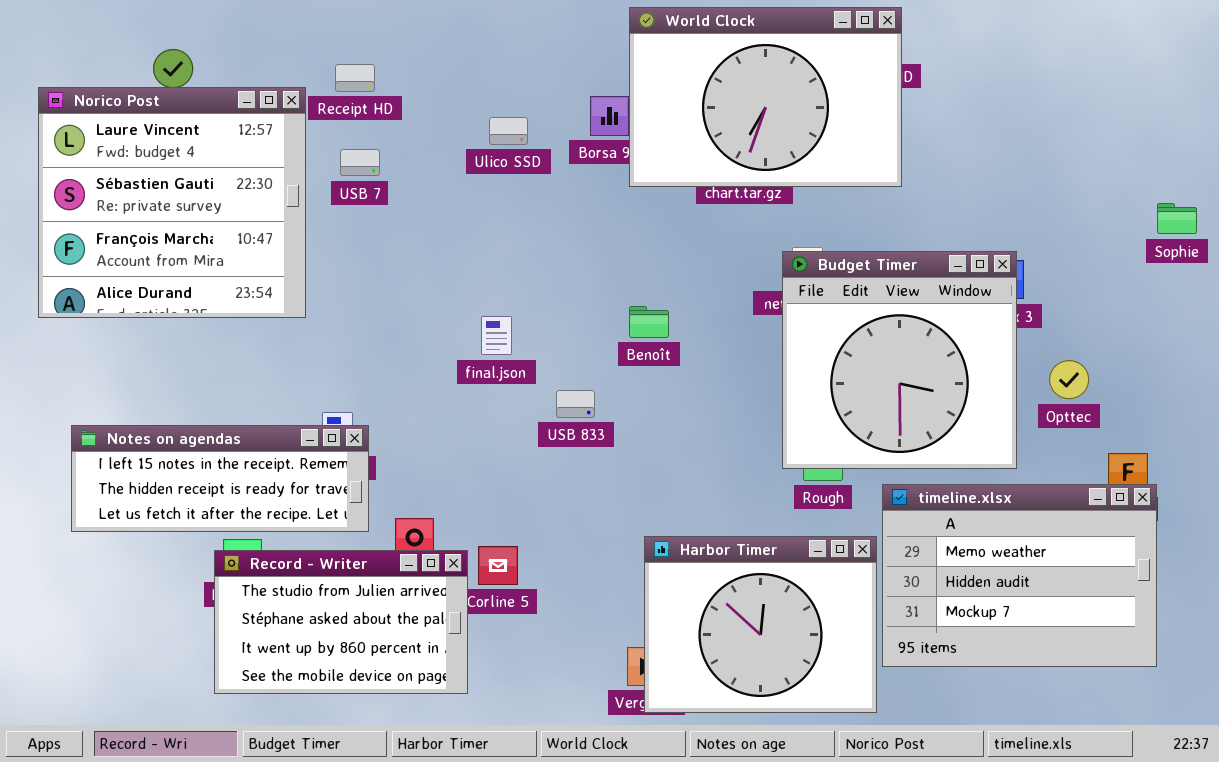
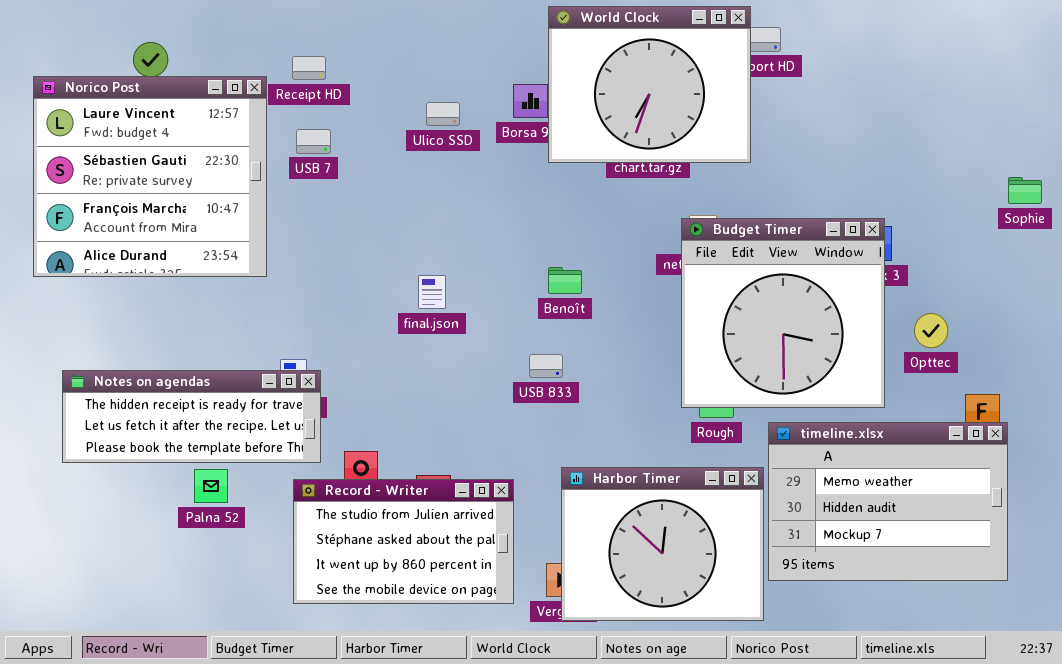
World Clock: [629,7,902,187] -> [548,6,751,163], resized
USB 833: [556,390,595,418] -> [529,354,563,378], moved
Notes on agendas: [71,425,369,532] -> [62,370,321,463], scrolled down 1 row
Record - Writer: [214,550,468,694] -> [293,479,514,604], moved

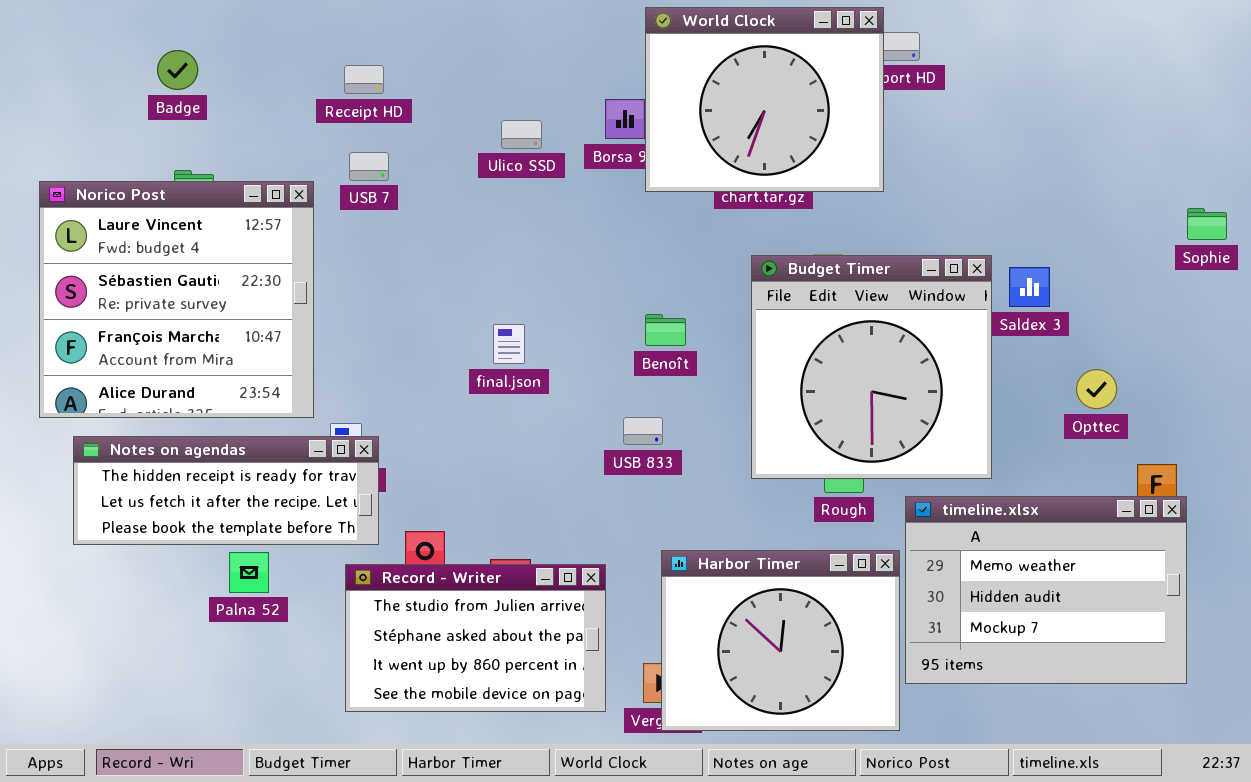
Norico Post: [33,76,267,277] -> [39,181,314,418], moved
Budget Timer: [681,218,885,408] -> [751,255,992,479], moved

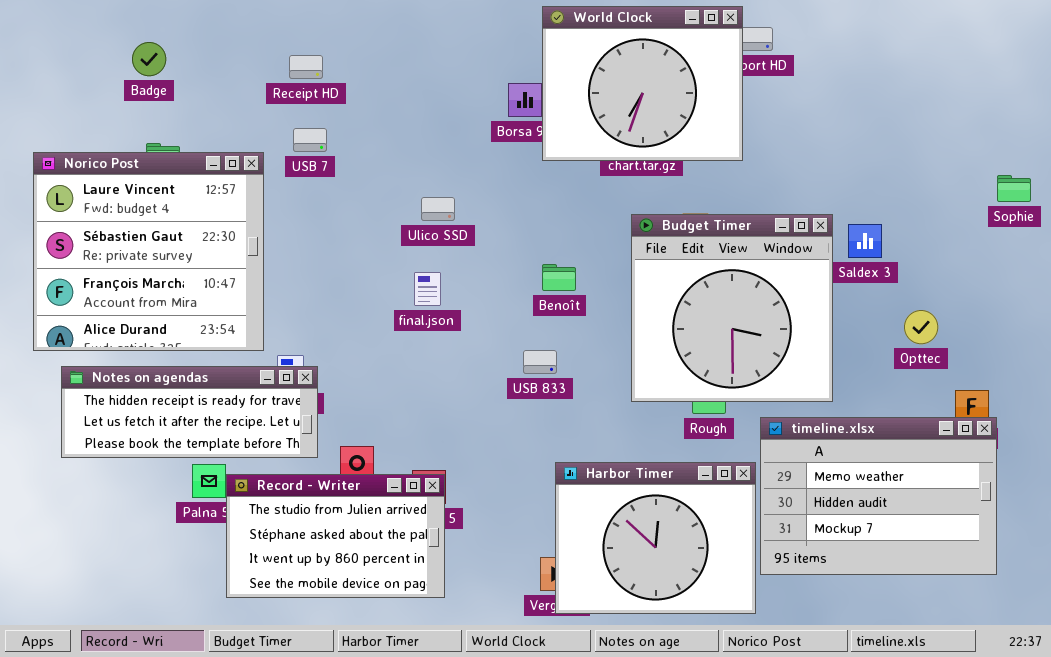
Ulico SSD: [501,120,542,149] -> [421,197,455,221], moved
Record - Writer: [345,564,606,712] -> [226,474,445,598], moved

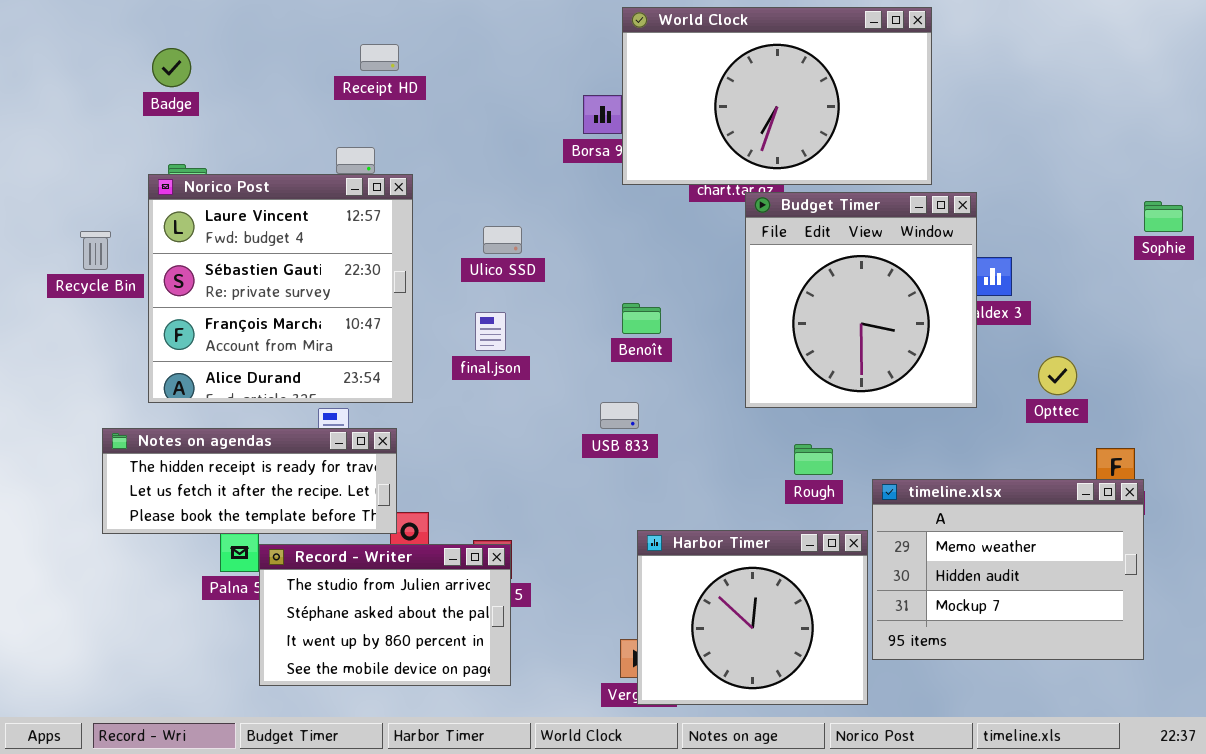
World Clock: [542,6,743,161] -> [622,7,932,185], resized
Receipt HD: [289,55,323,79] -> [360,44,399,71], moved
Norico Post: [33,152,264,351] -> [148,174,413,403], moved
Budget Timer: [631,214,833,402] -> [745,192,977,408], moved
Notes on agendas: [61,366,318,458] -> [102,428,397,534], moved

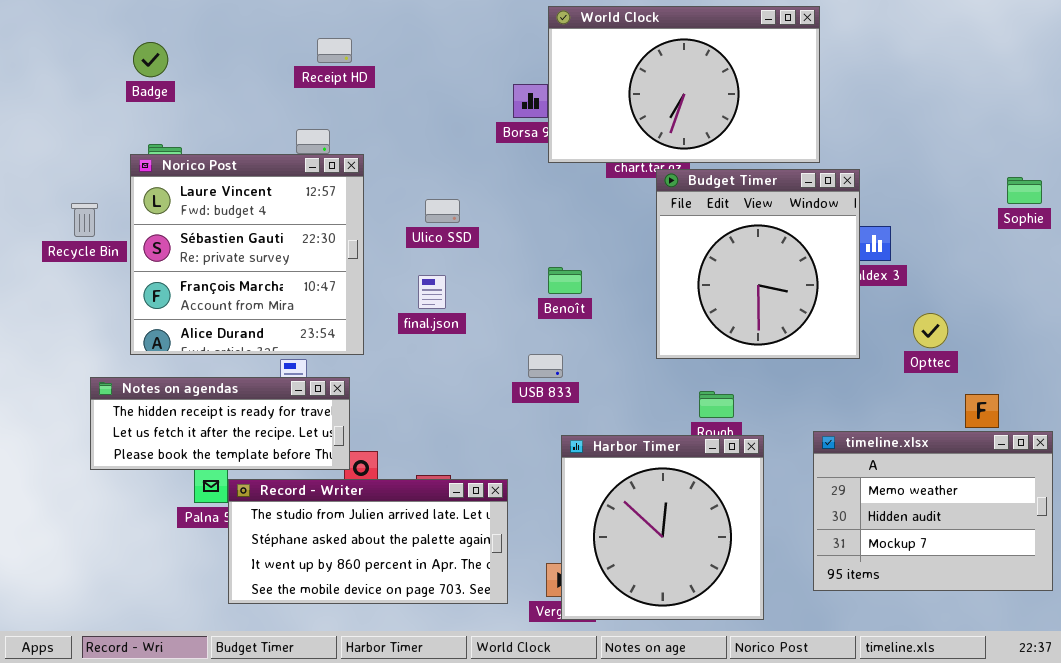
timeline.xlsx: [872,479,1144,660] -> [813,431,1053,591], moved
Harbor Timer: [637,530,868,705] -> [561,435,764,620], resized
Record - Writer: [259,544,511,686] -> [228,479,508,604], resized

